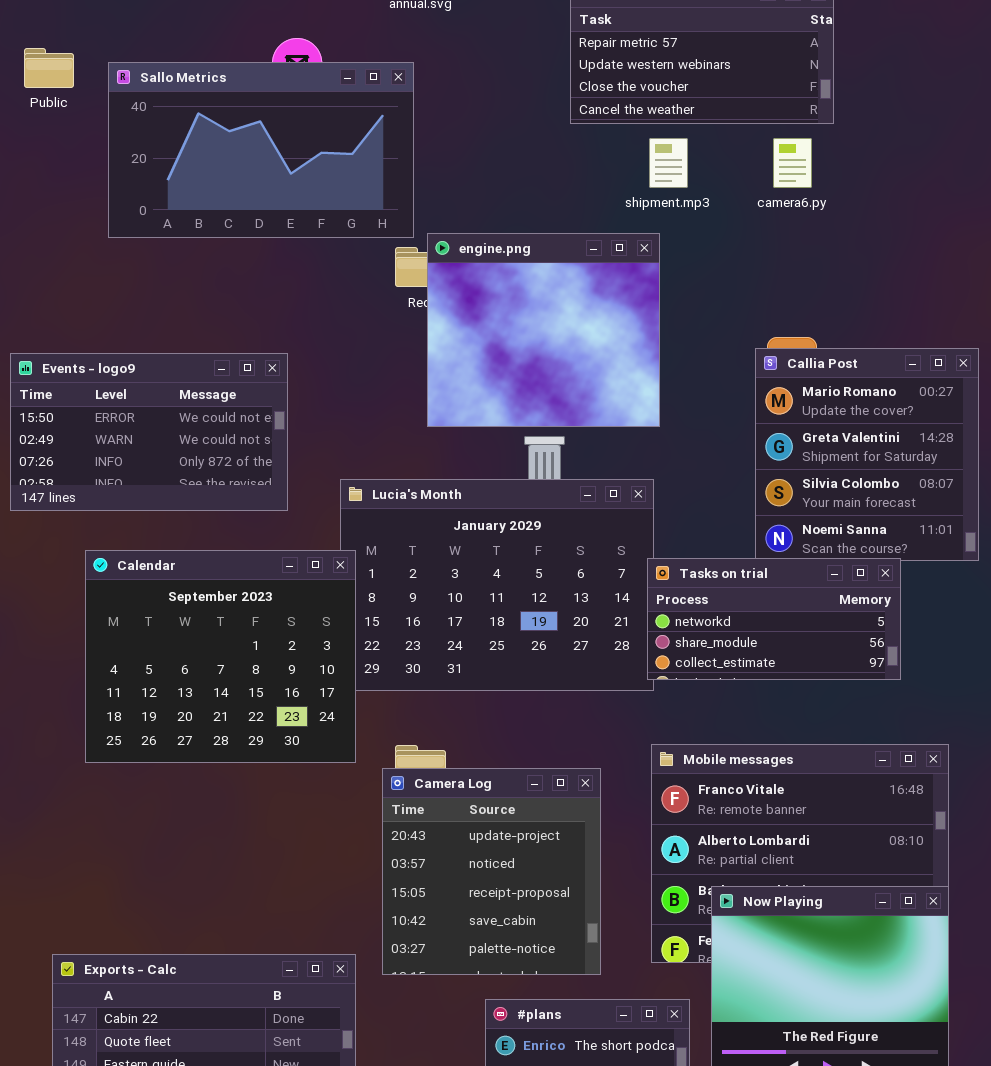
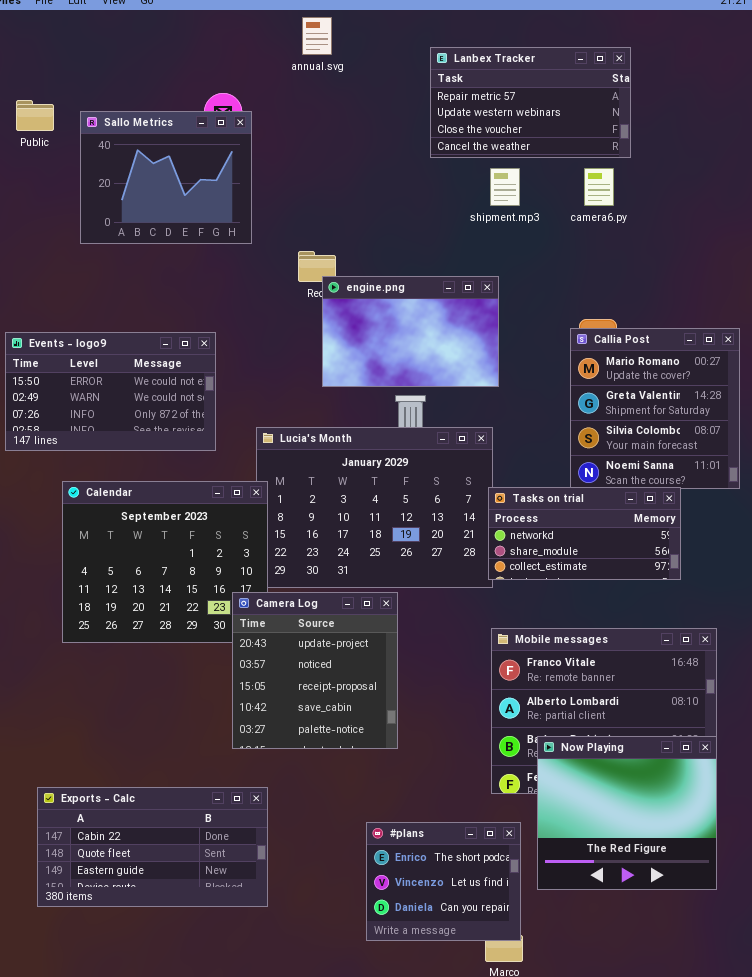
Sallo Metrics: [108,62,414,238] -> [80,111,252,244], resized
engine.png: [427,233,660,427] -> [322,276,499,387], resized
Camera Log: [382,768,601,975] -> [232,592,398,749], moved

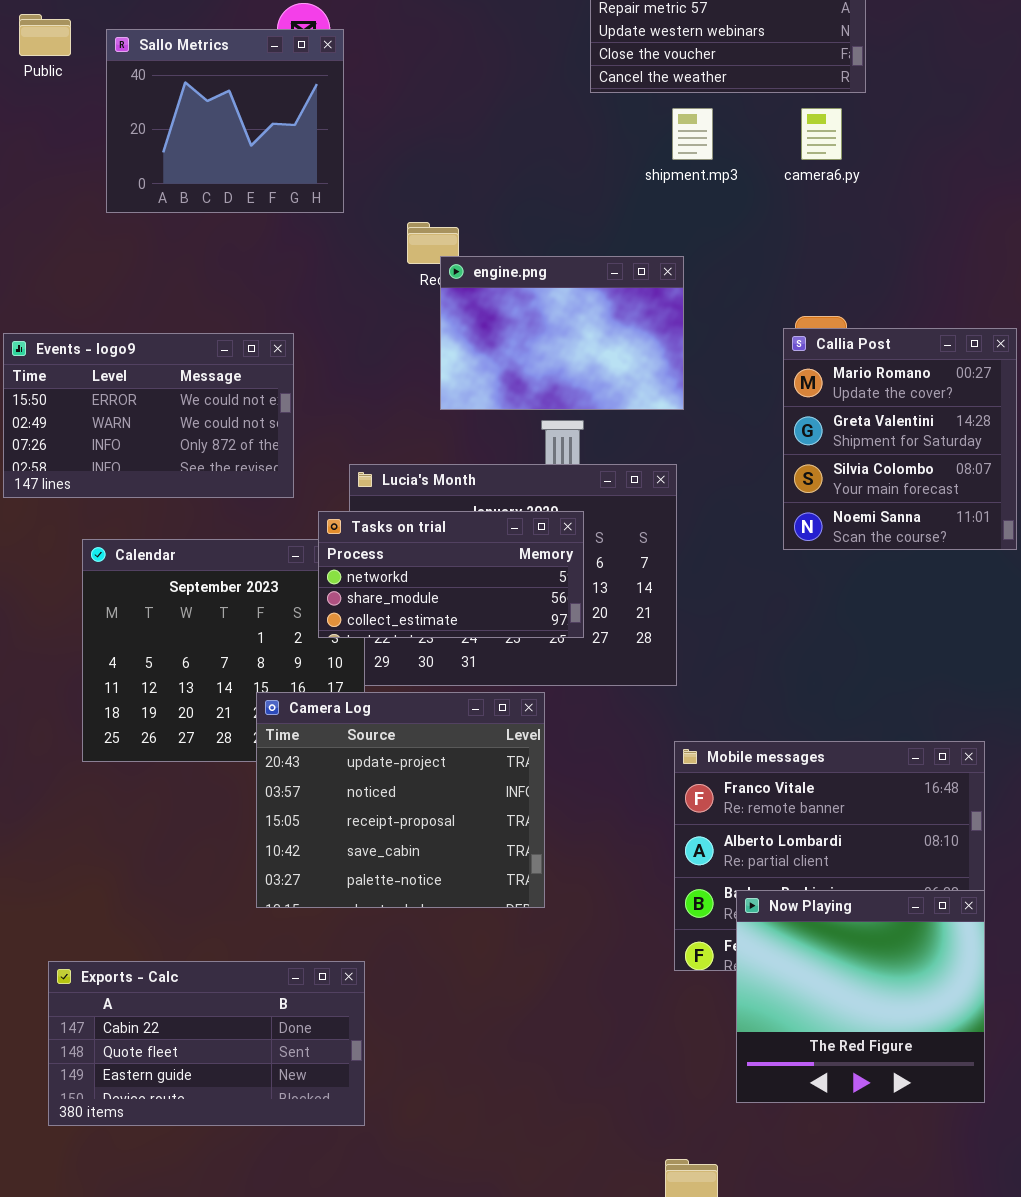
Tasks on trial: [488,487,681,580] -> [318,511,584,638], moved
Camera Log: [232,592,398,749] -> [256,692,545,908], resized
#plans: [366,822,521,941] -> none, closed

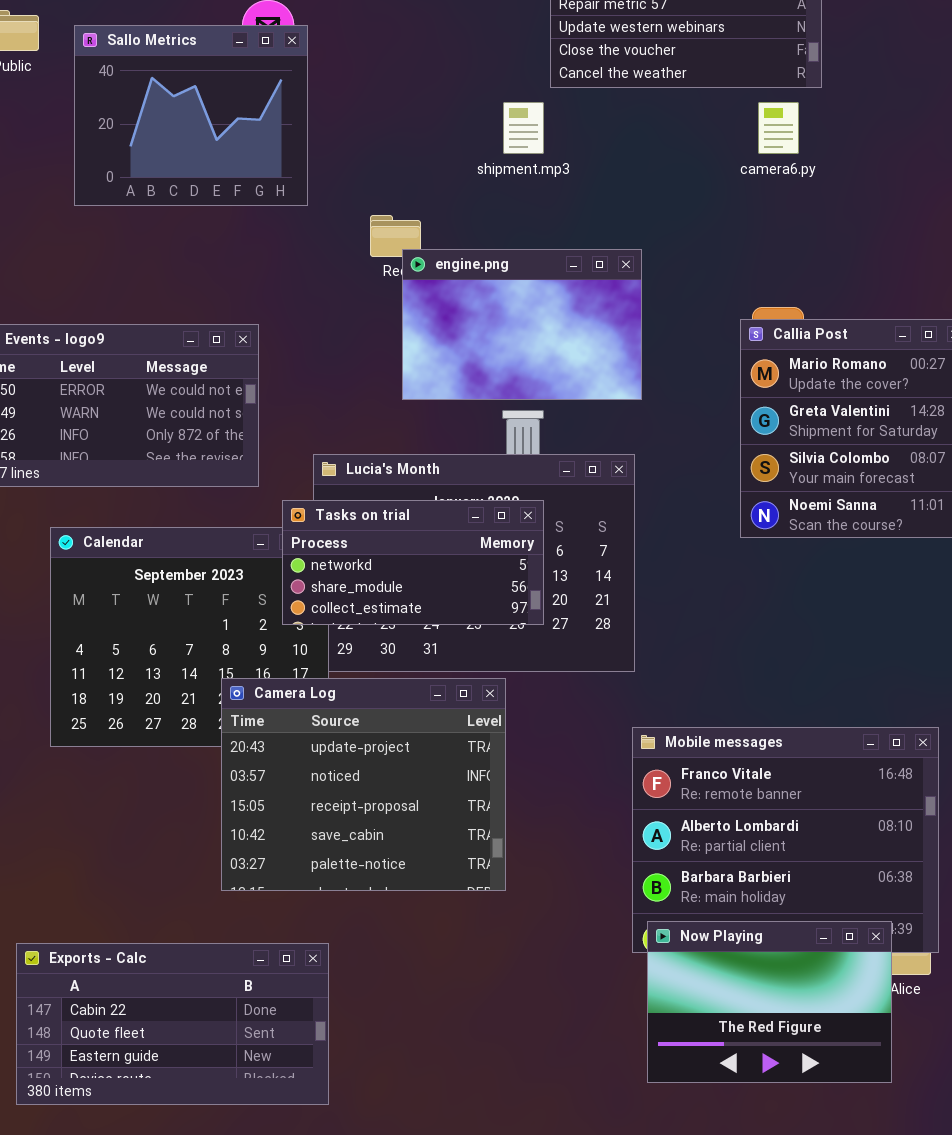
shipment.mp3: [672,108,713,160] -> [503,102,544,154], moved
Now Playing: [736,890,985,1103] -> [647,921,892,1083], moved, resized

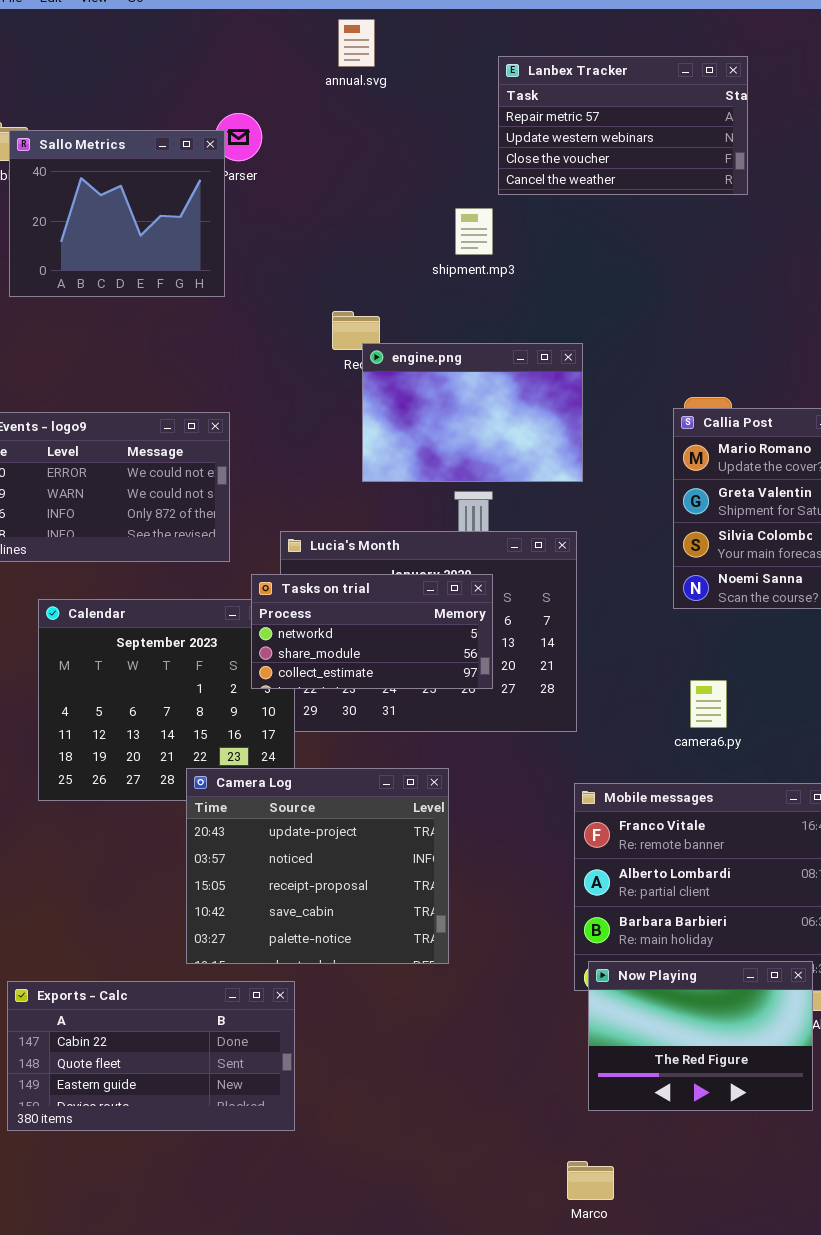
Sallo Metrics: [74,25,308,206] -> [9,130,225,297], moved
camera6.py: [758,102,799,154] -> [690,680,727,728], moved
Camera Log: [221,678,506,891] -> [186,768,449,964], moved

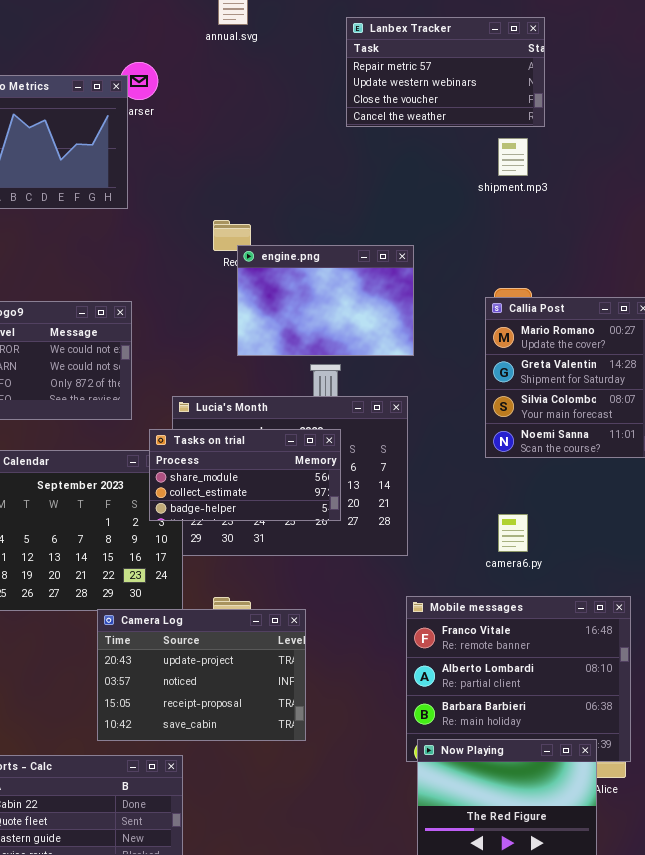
shipment.mp3: [455,208,493,255] -> [498,138,528,176], moved
Tasks on trial: [251,574,493,689] -> [149,429,341,521], scrolled down 1 row
Camera Log: [186,768,449,964] -> [97,609,306,741], resized

